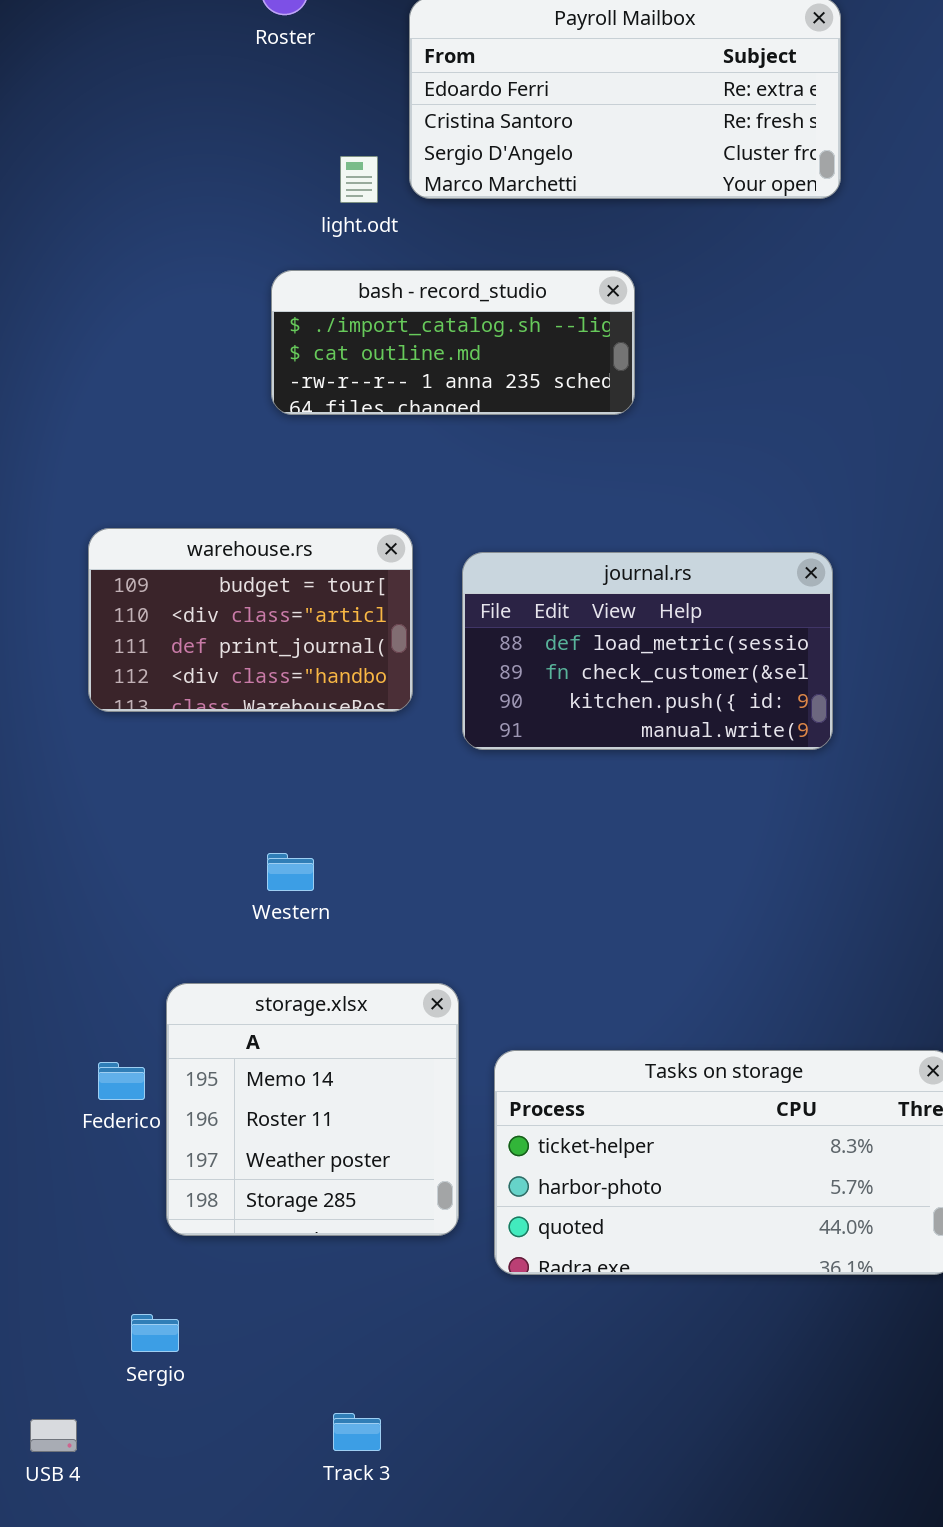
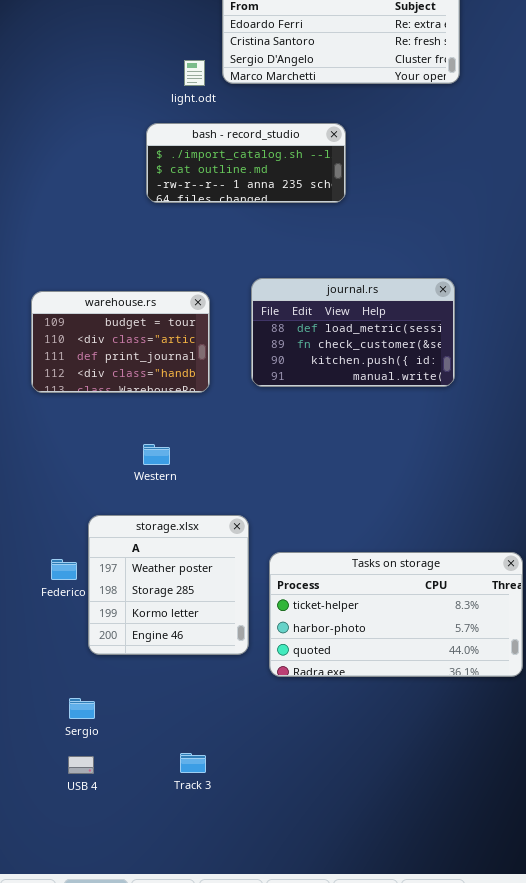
warehouse.rs: [88,528,413,712] -> [31,291,210,393], moved
storage.xlsx: [166,983,459,1236] -> [88,515,249,655], scrolled down 2 rows
USB 4: [30,1419,77,1452] -> [68,756,94,774], moved

